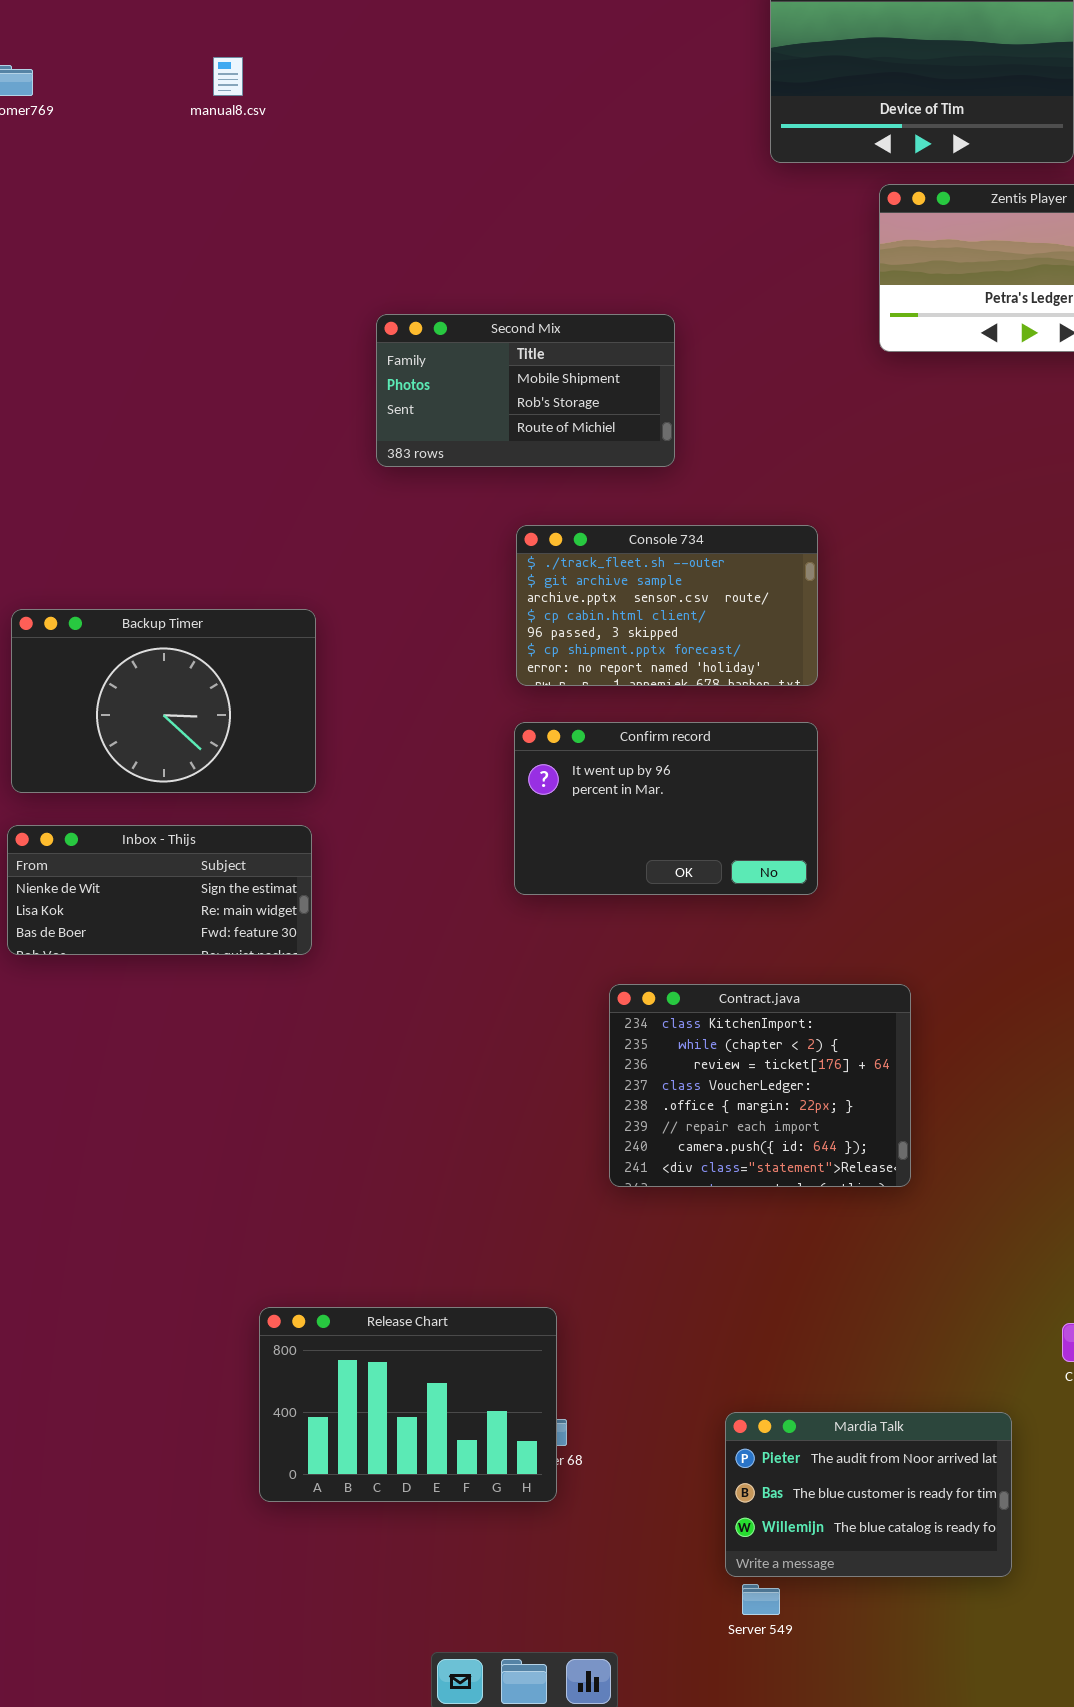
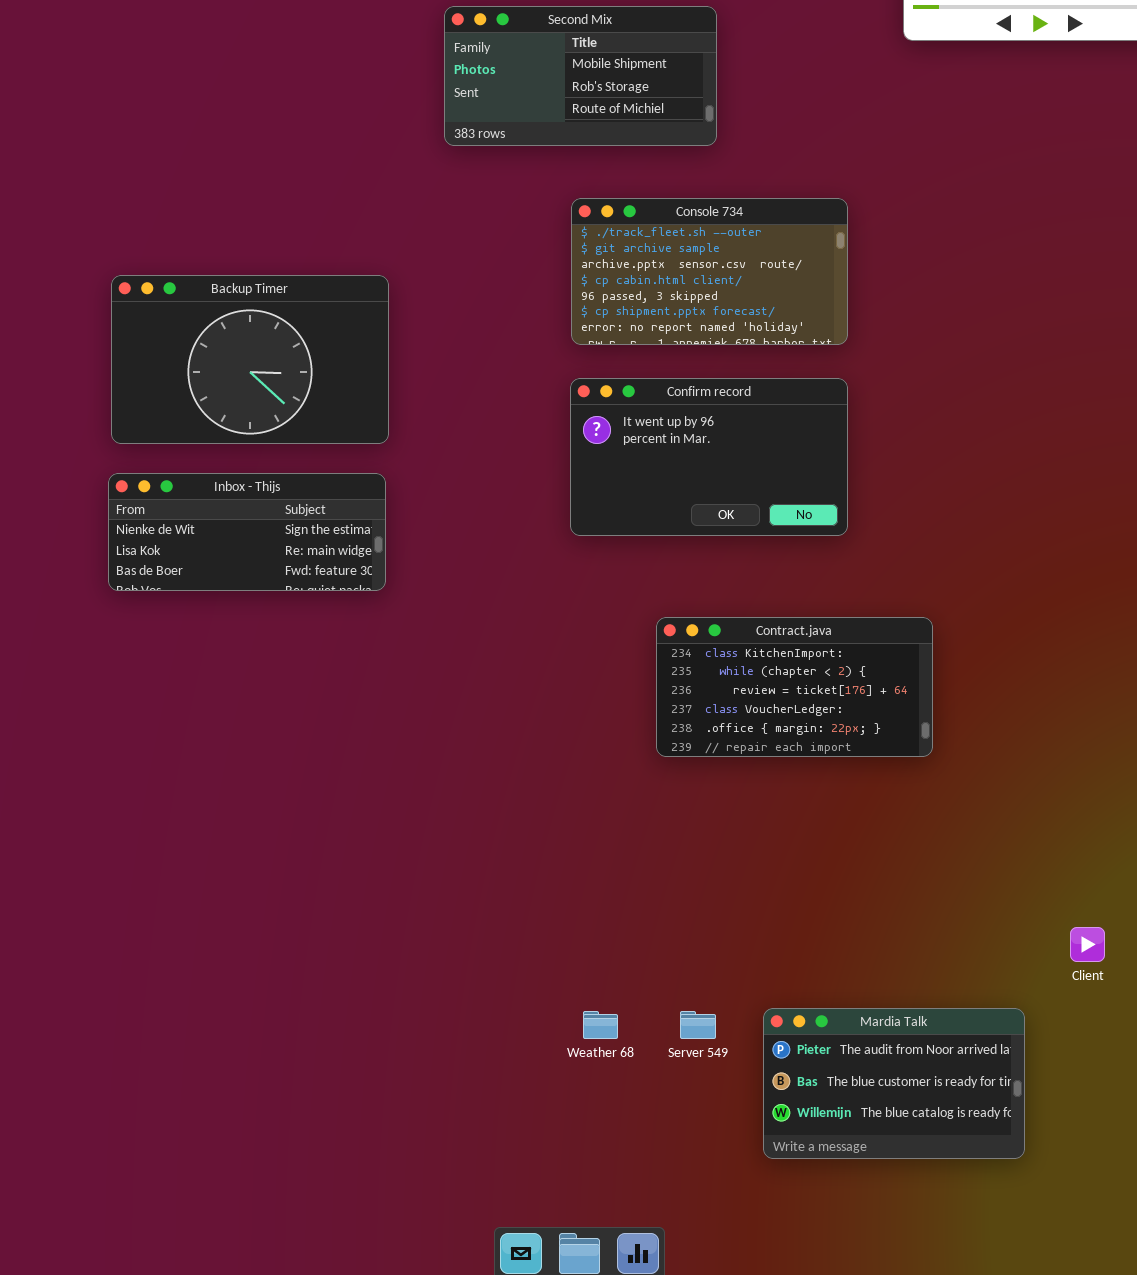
Contract.java: [609,984,911,1187] -> [656,617,933,757], resized
Release Chart: [259,1307,557,1502] -> none, closed
Server 549: [742,1584,780,1615] -> [680,1011,716,1039], moved

